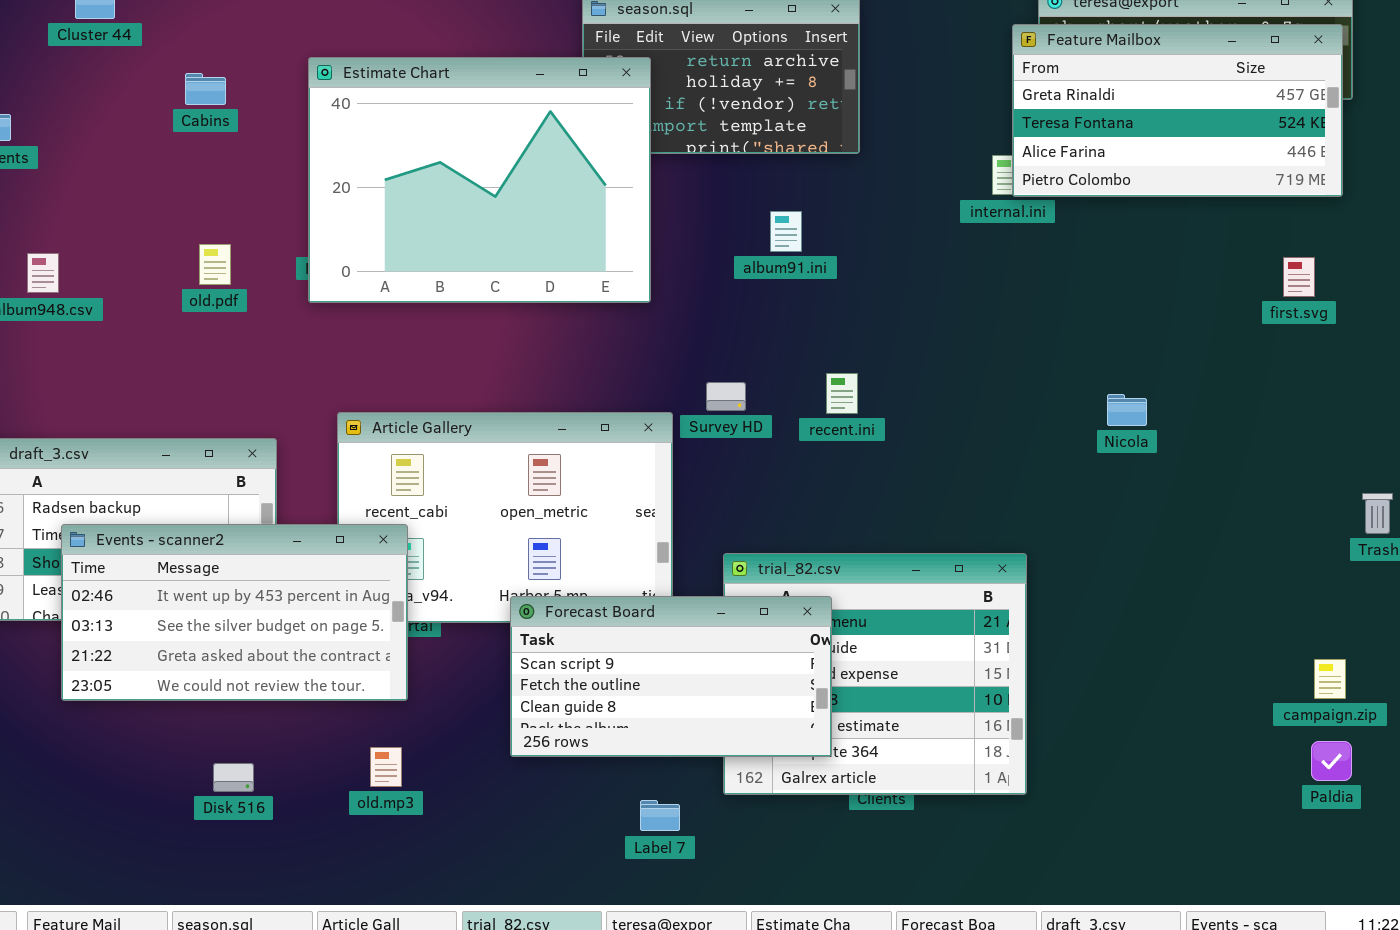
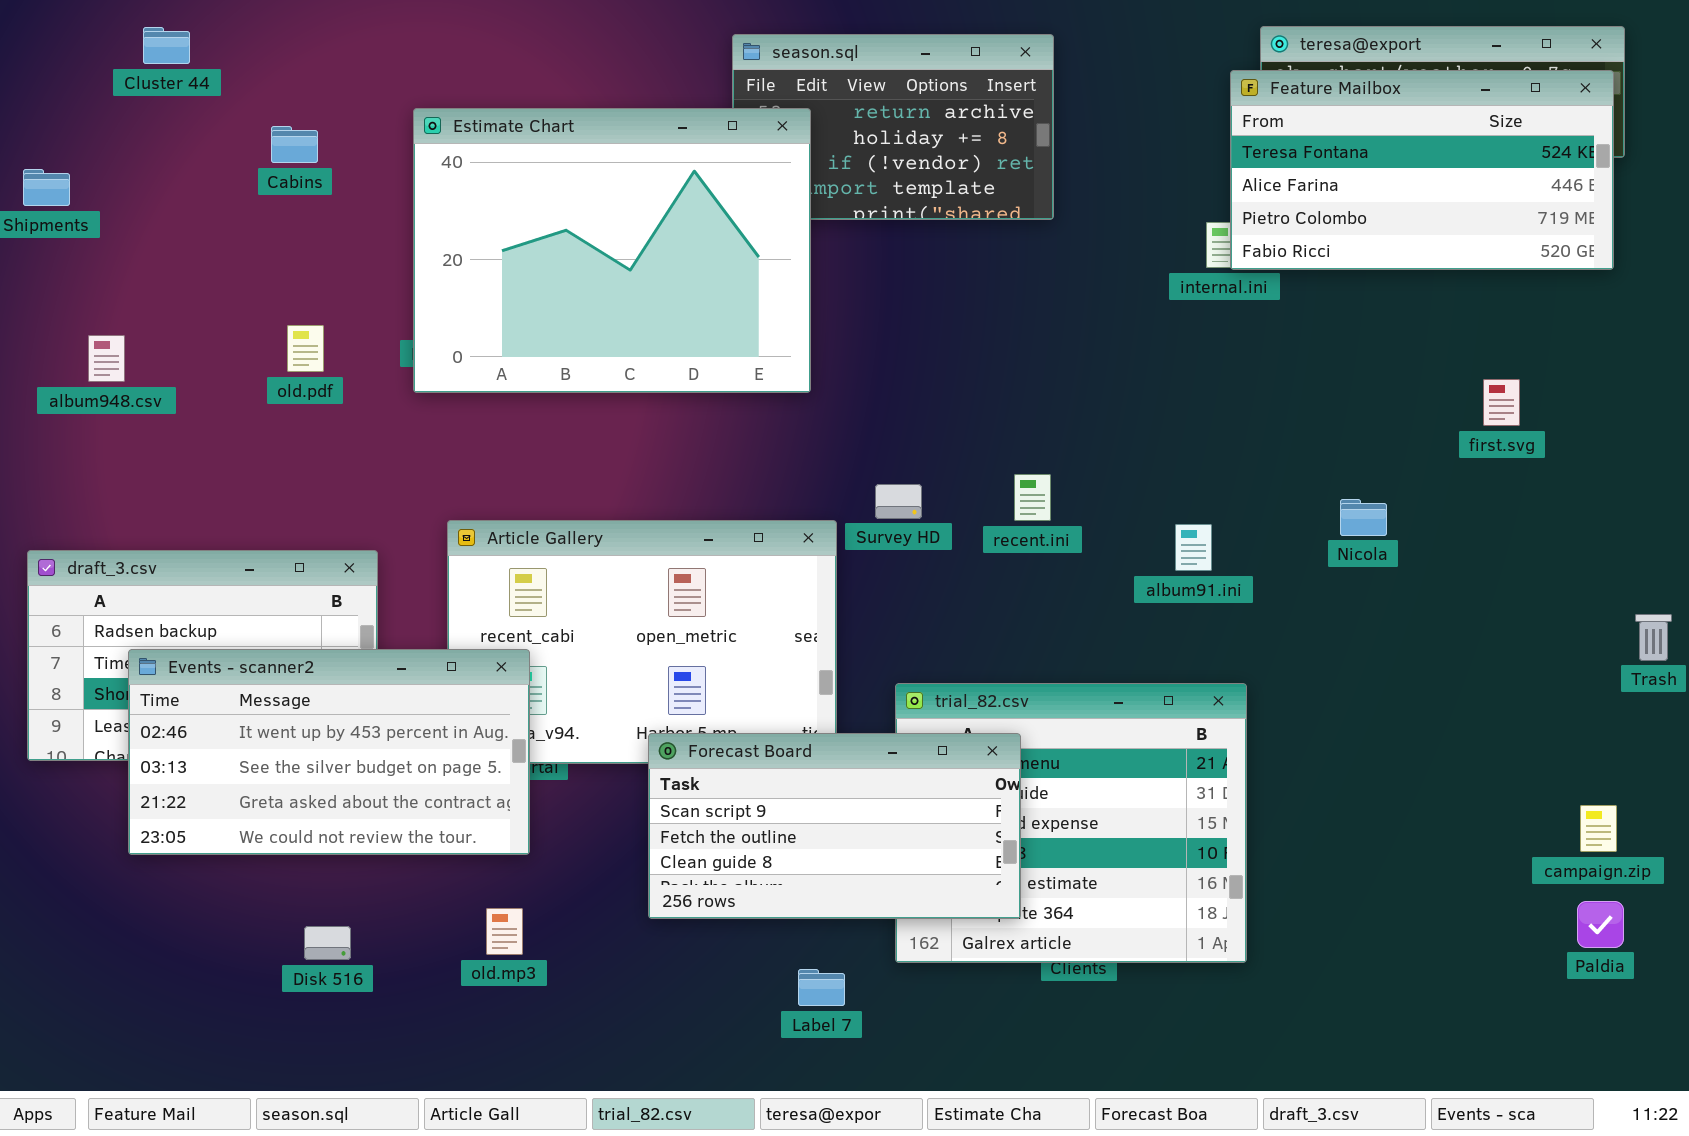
Feature Mailbox: [1012,24,1343,197] -> [1230,70,1614,270], scrolled down 1 row
album91.ini: [770,211,802,252] -> [1175,524,1212,571], moved
first.svg: [1283,257,1315,297] -> [1483,379,1520,426], moved

